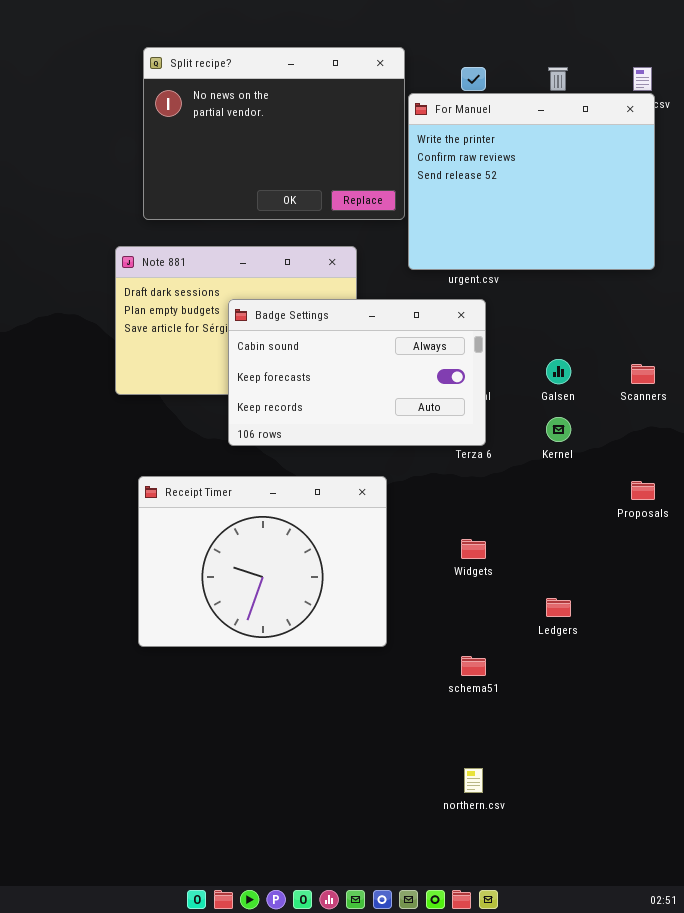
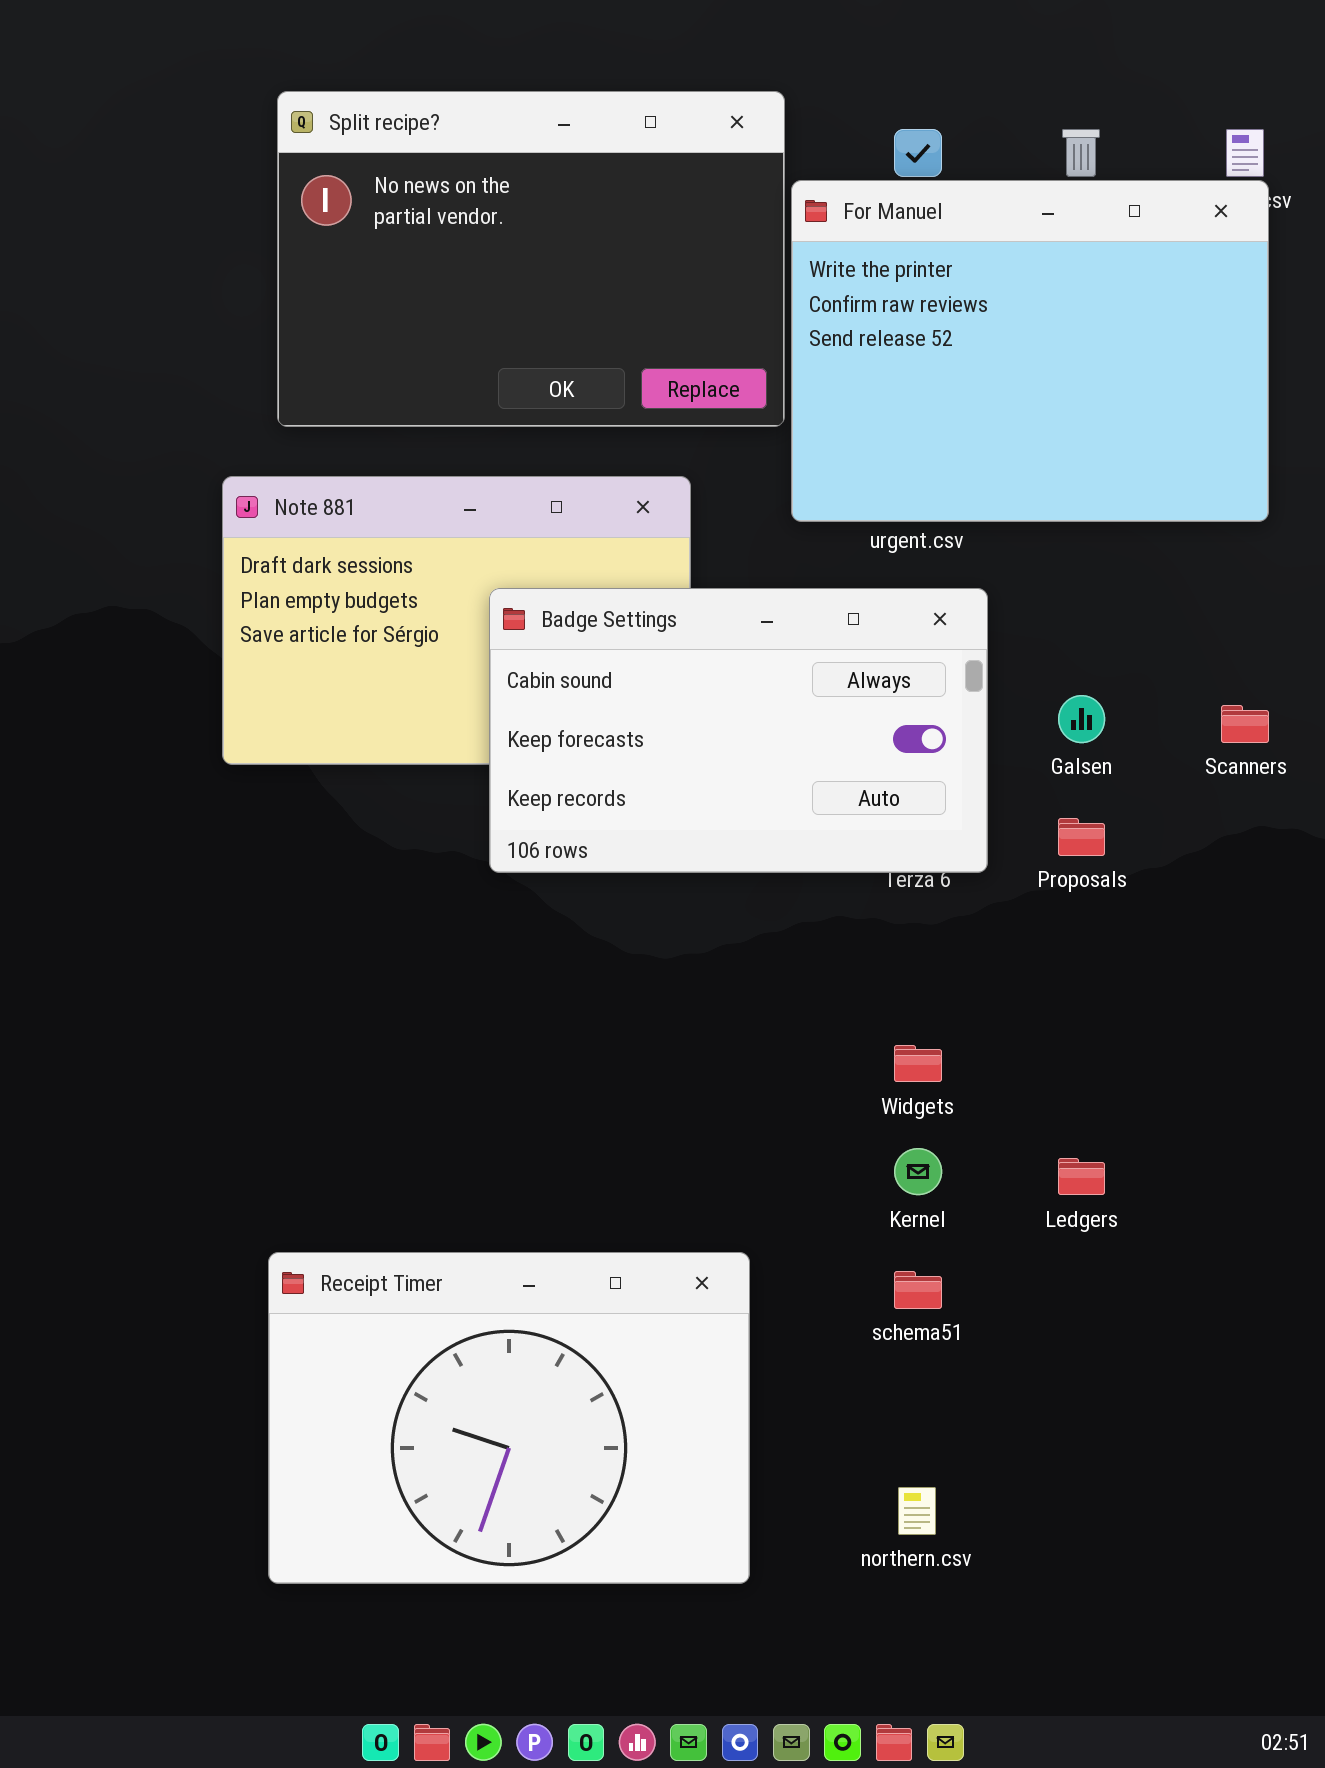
Badge Settings: [228,299,486,446] -> [489,588,988,873], moved
Kernel: [546,417,571,442] -> [894,1148,942,1195], moved
Receipt Timer: [138,476,387,647] -> [268,1252,750,1584], moved
Proposals: [631,481,655,500] -> [1058,818,1105,856], moved

